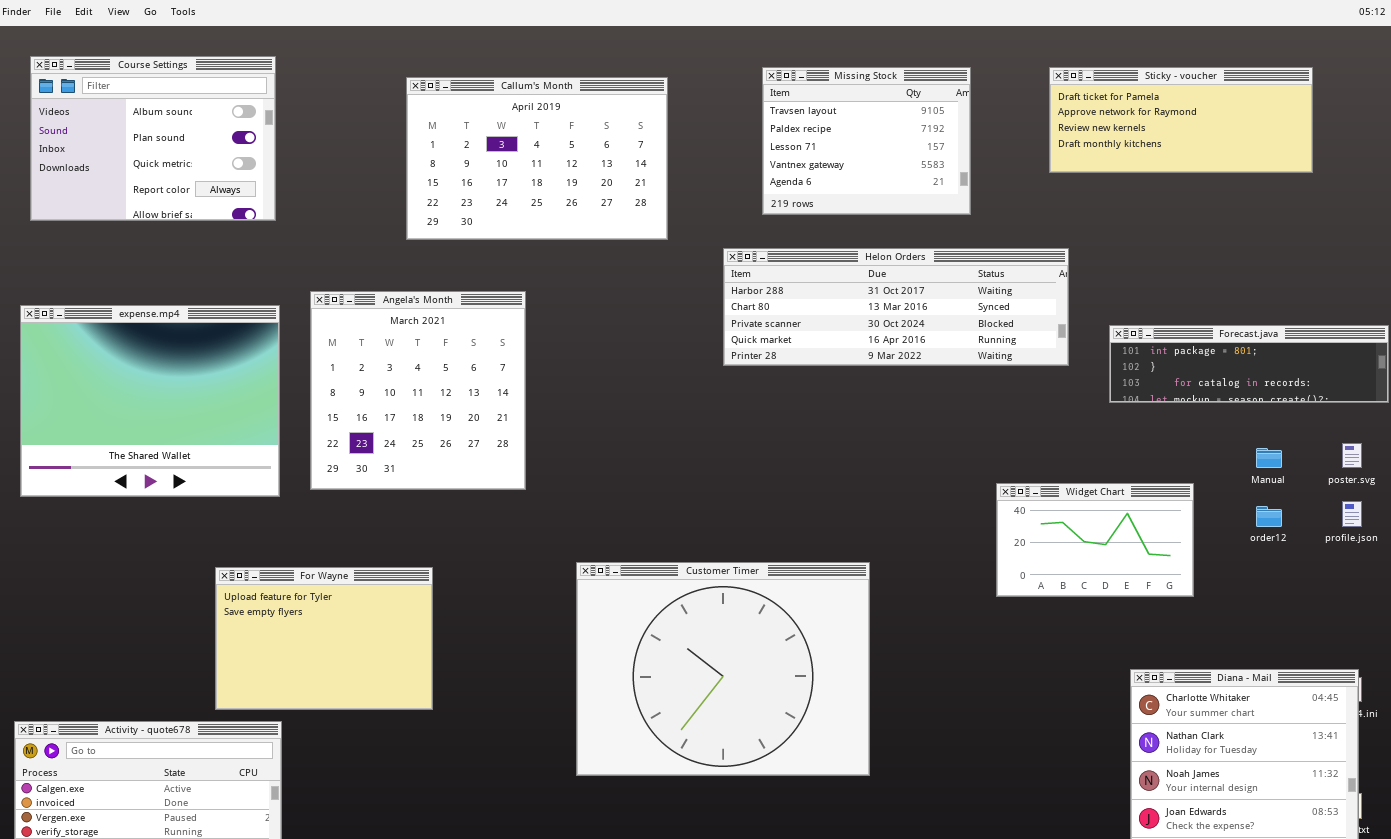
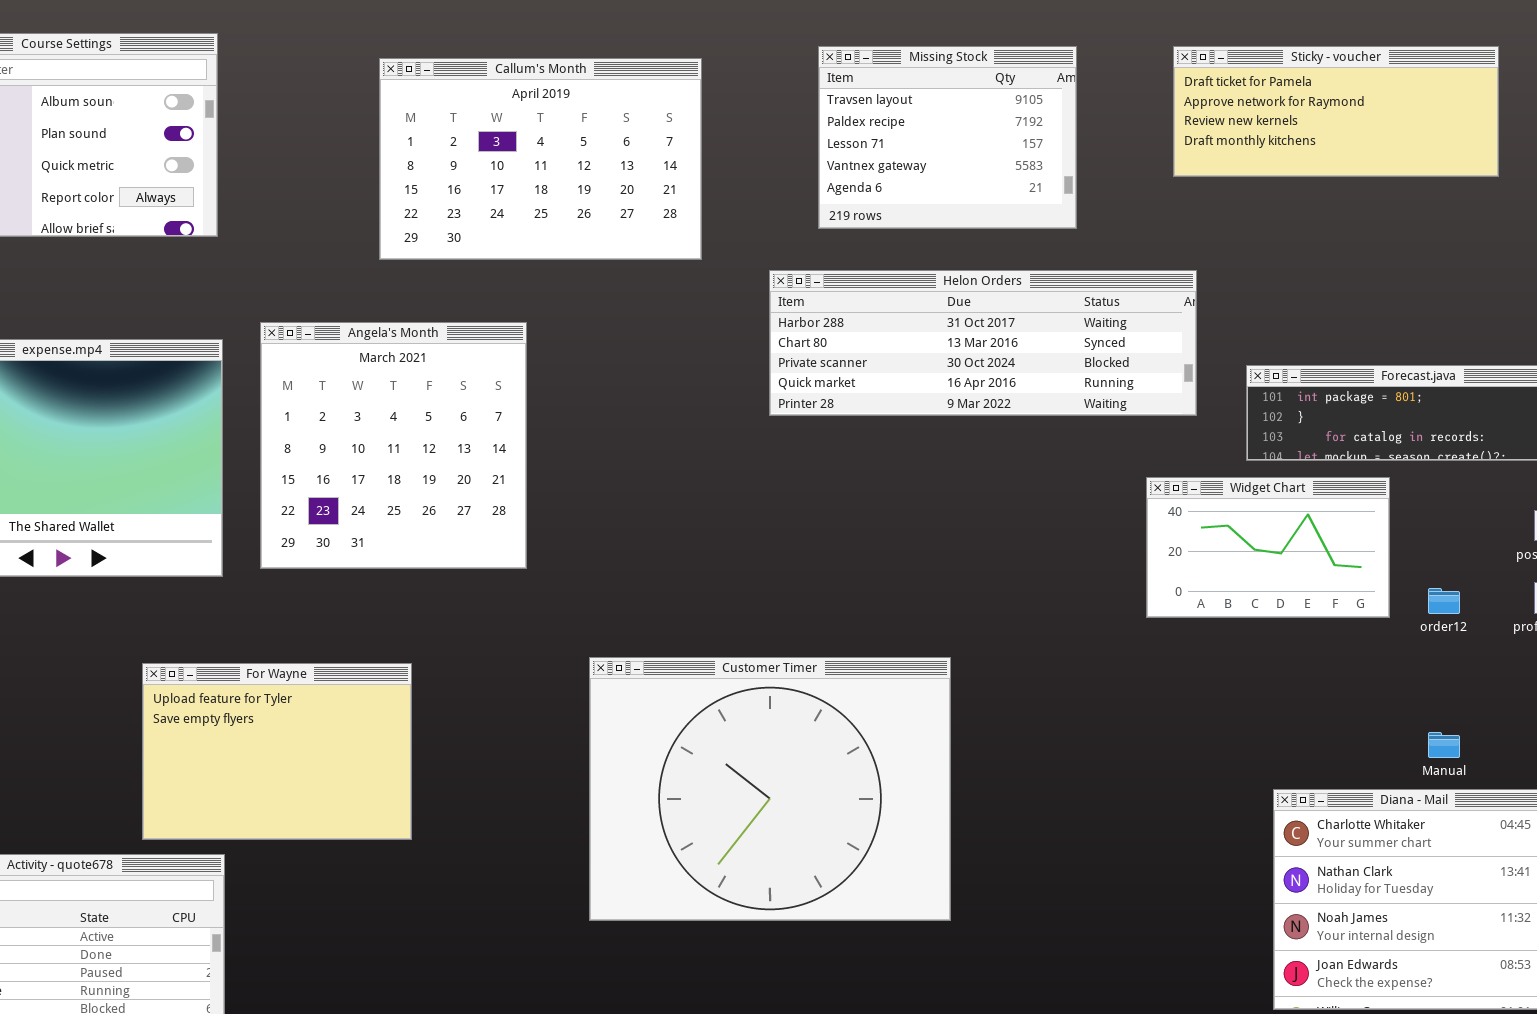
Manual: [1256,448,1282,468] -> [1428,732,1460,758], moved
Widget Chart: [996,483,1194,597] -> [1146,477,1390,618], moved

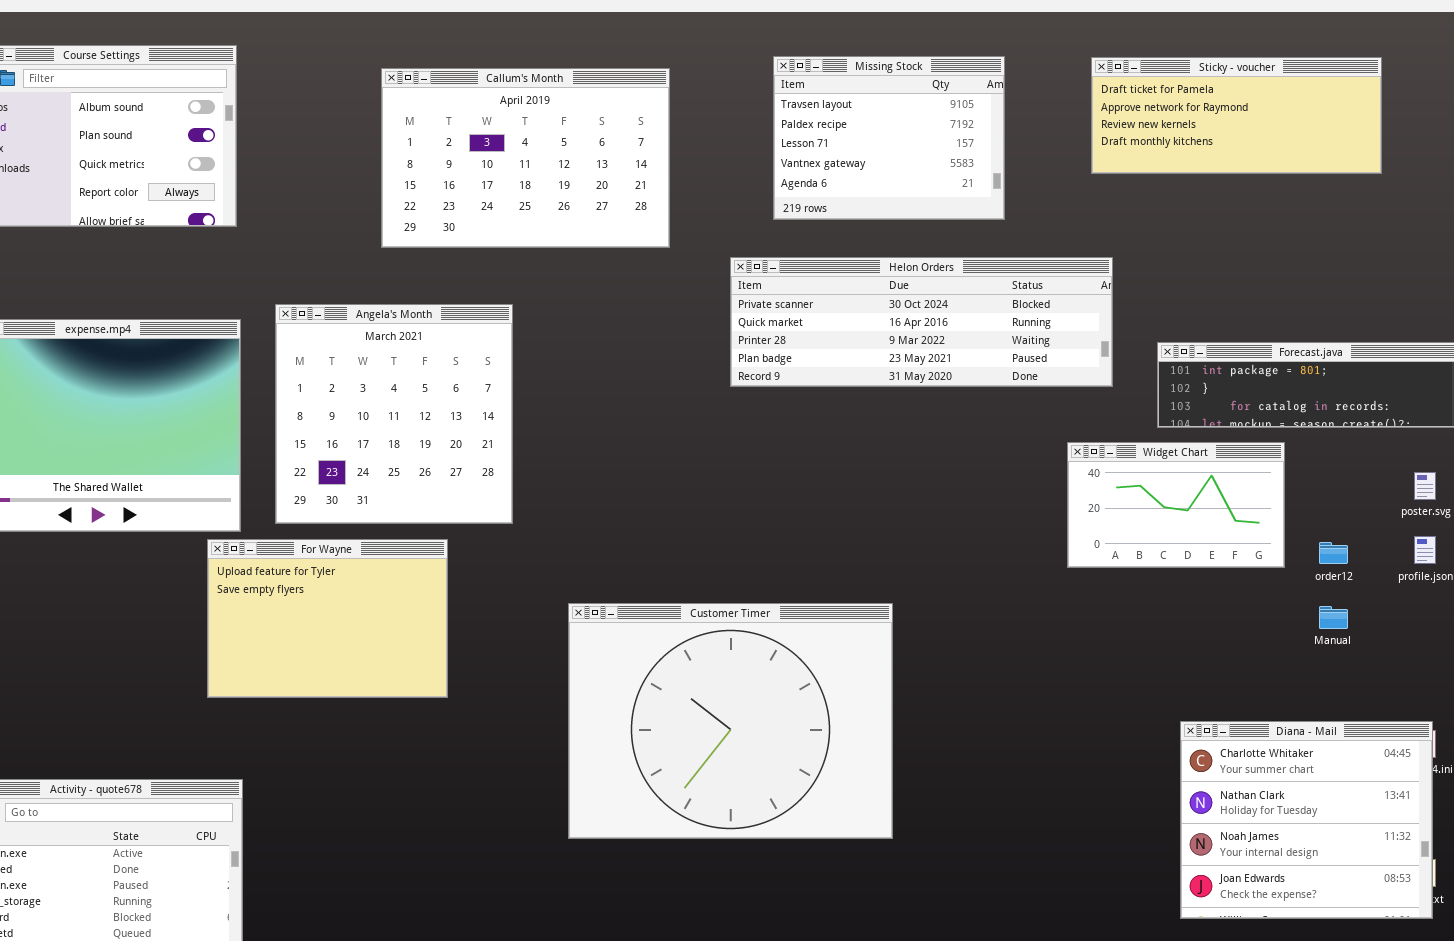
Helon Orders: [769,270,1197,416] -> [730,257,1113,387], scrolled down 2 rows
For Wayne: [142,663,412,840] -> [207,539,448,698], moved
Manual: [1428,732,1460,758] -> [1319,606,1348,629], moved

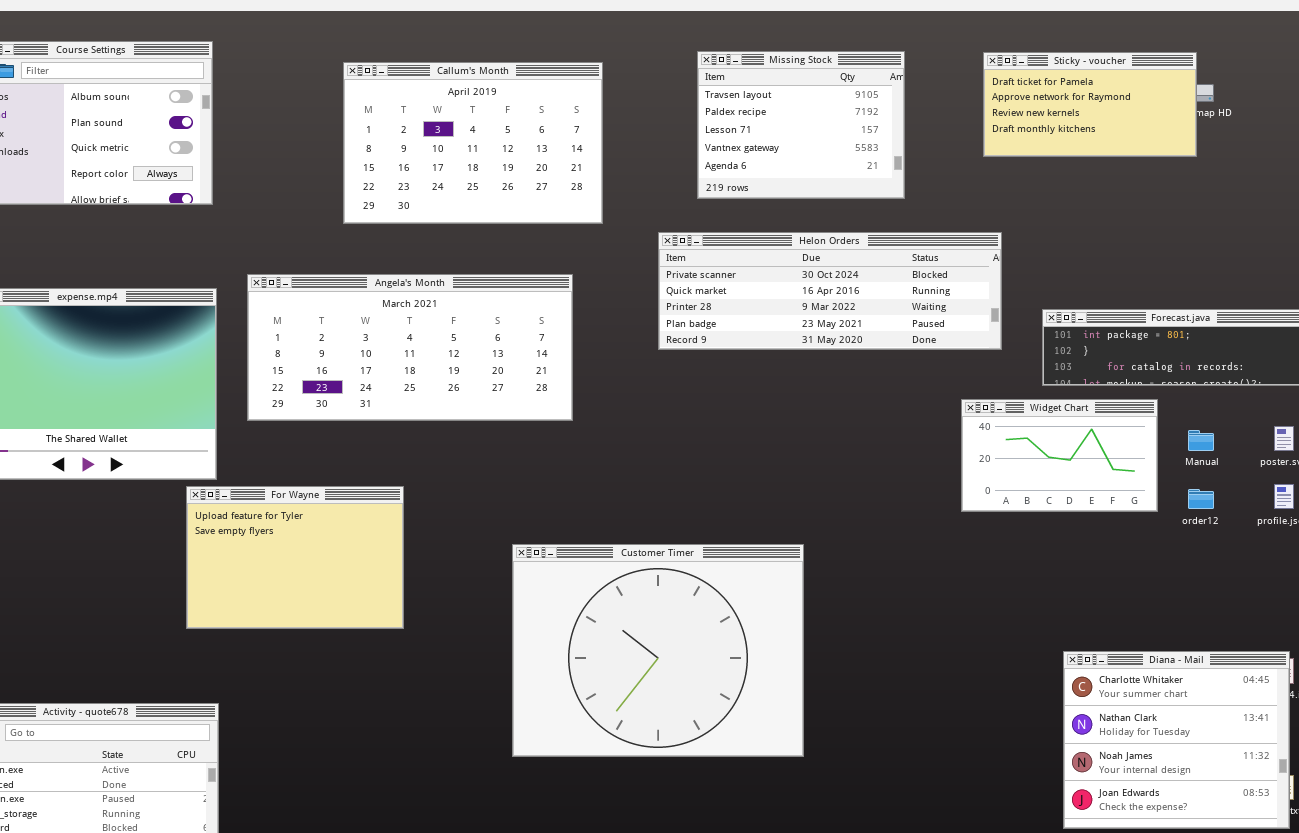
Sticky - voucher: [1091,57,1382,174] -> [983,52,1197,157], resized
Angela's Month: [275,304,513,524] -> [247,274,573,421], resized
Manual: [1319,606,1348,629] -> [1188,430,1214,451], moved

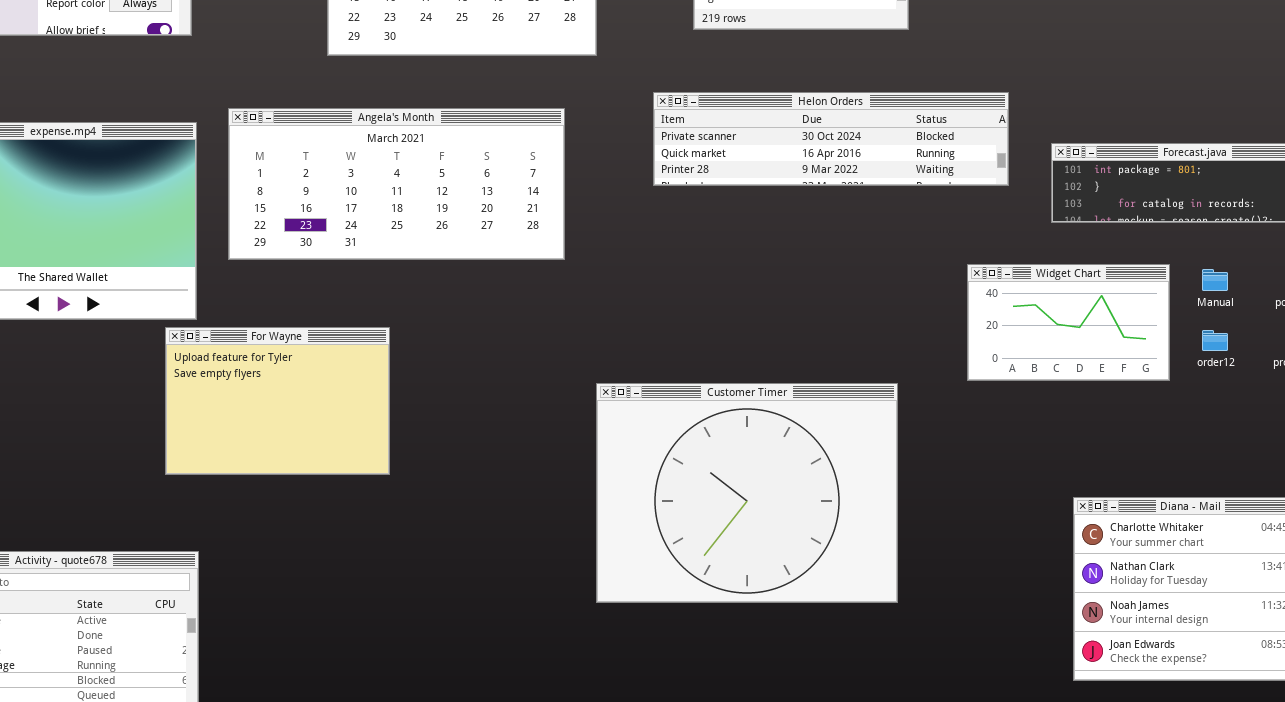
Helon Orders: [658,232,1002,350] -> [653,92,1009,186], resized
Widget Chart: [961,399,1158,512] -> [967,264,1170,381], moved
Customer Timer: [512,544,804,757] -> [596,383,898,603], moved

